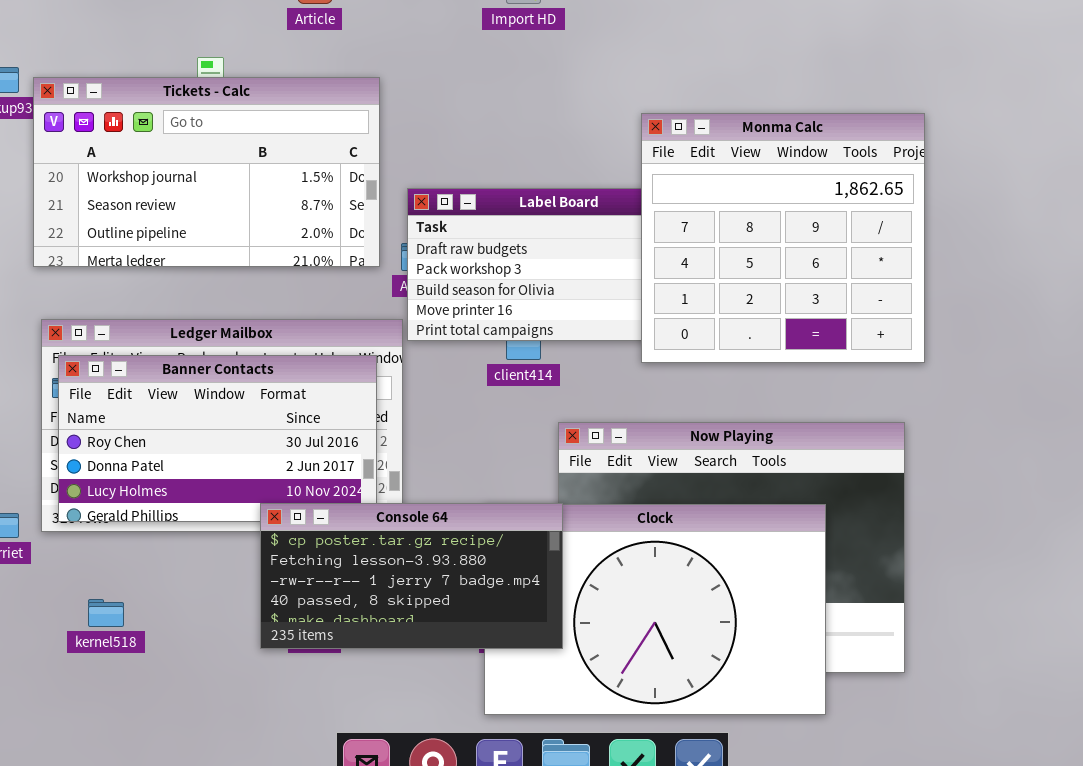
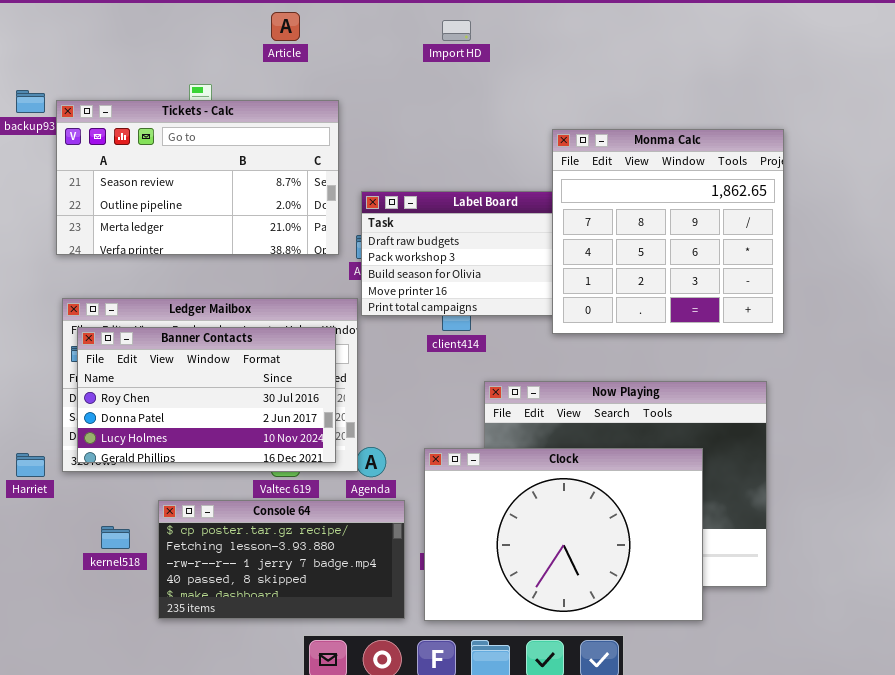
Tickets - Calc: [33,77,380,267] -> [56,100,339,255], scrolled down 1 row
Console 64: [260,503,563,649] -> [158,500,405,619], moved

